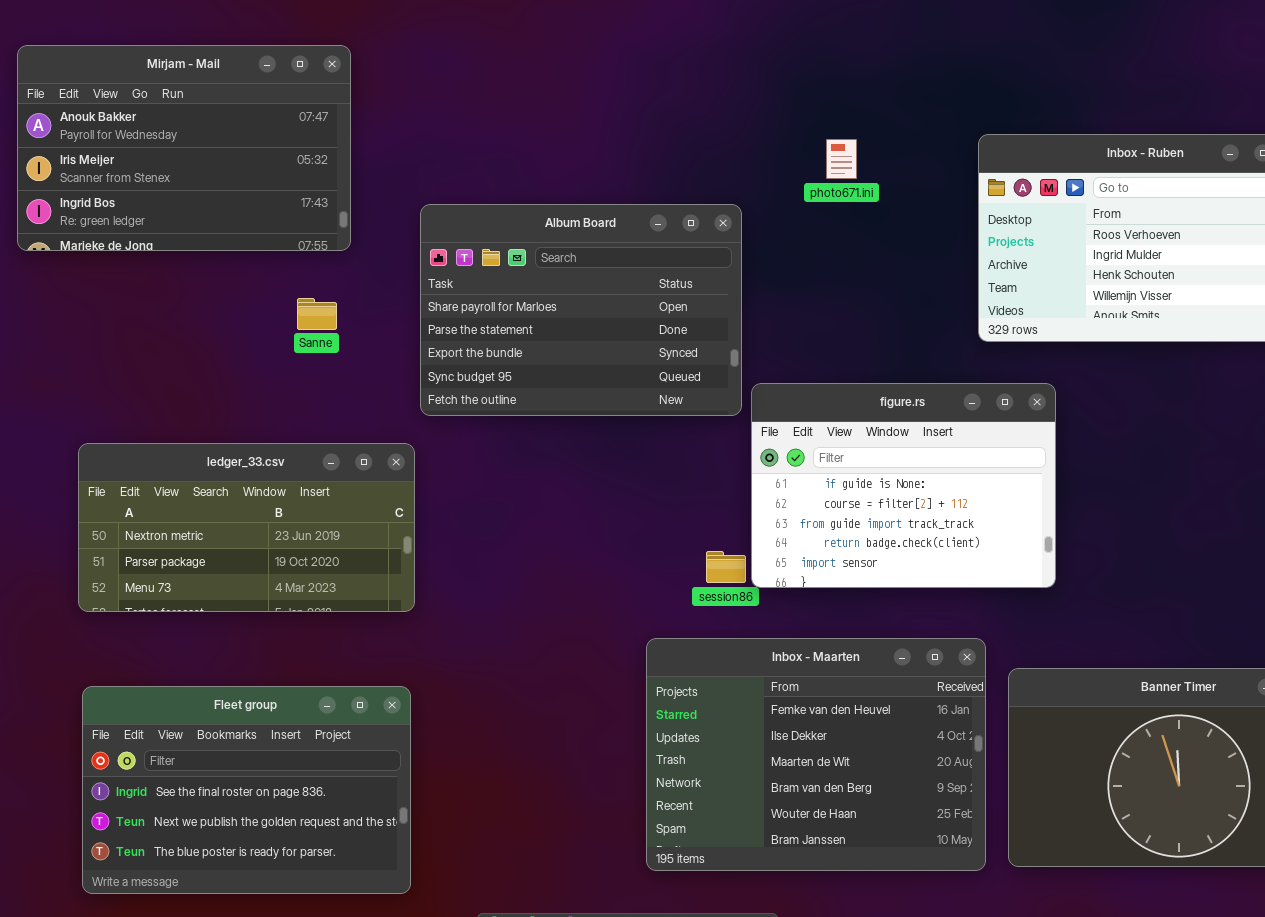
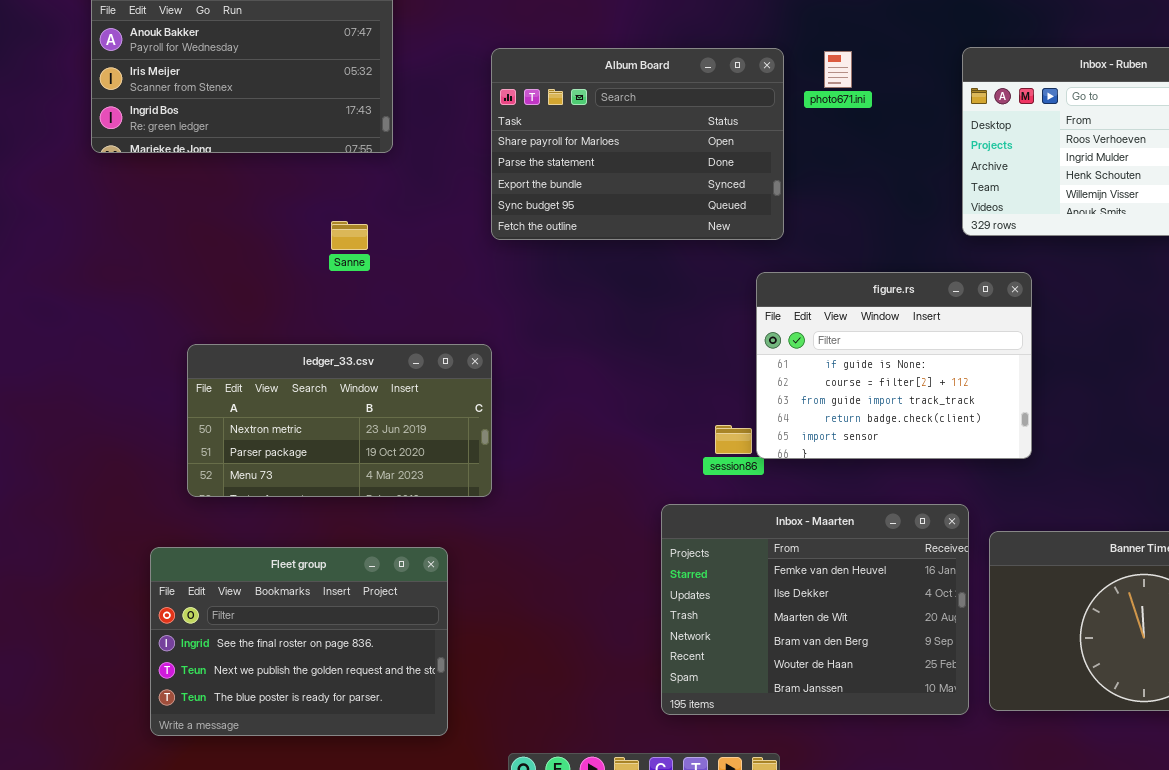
Album Board: [420,204,742,416] -> [491,48,784,240], moved
Sanne: [297,298,337,330] -> [331,221,368,250], moved
ledger_33.csv: [78,443,415,612] -> [187,344,492,497], moved

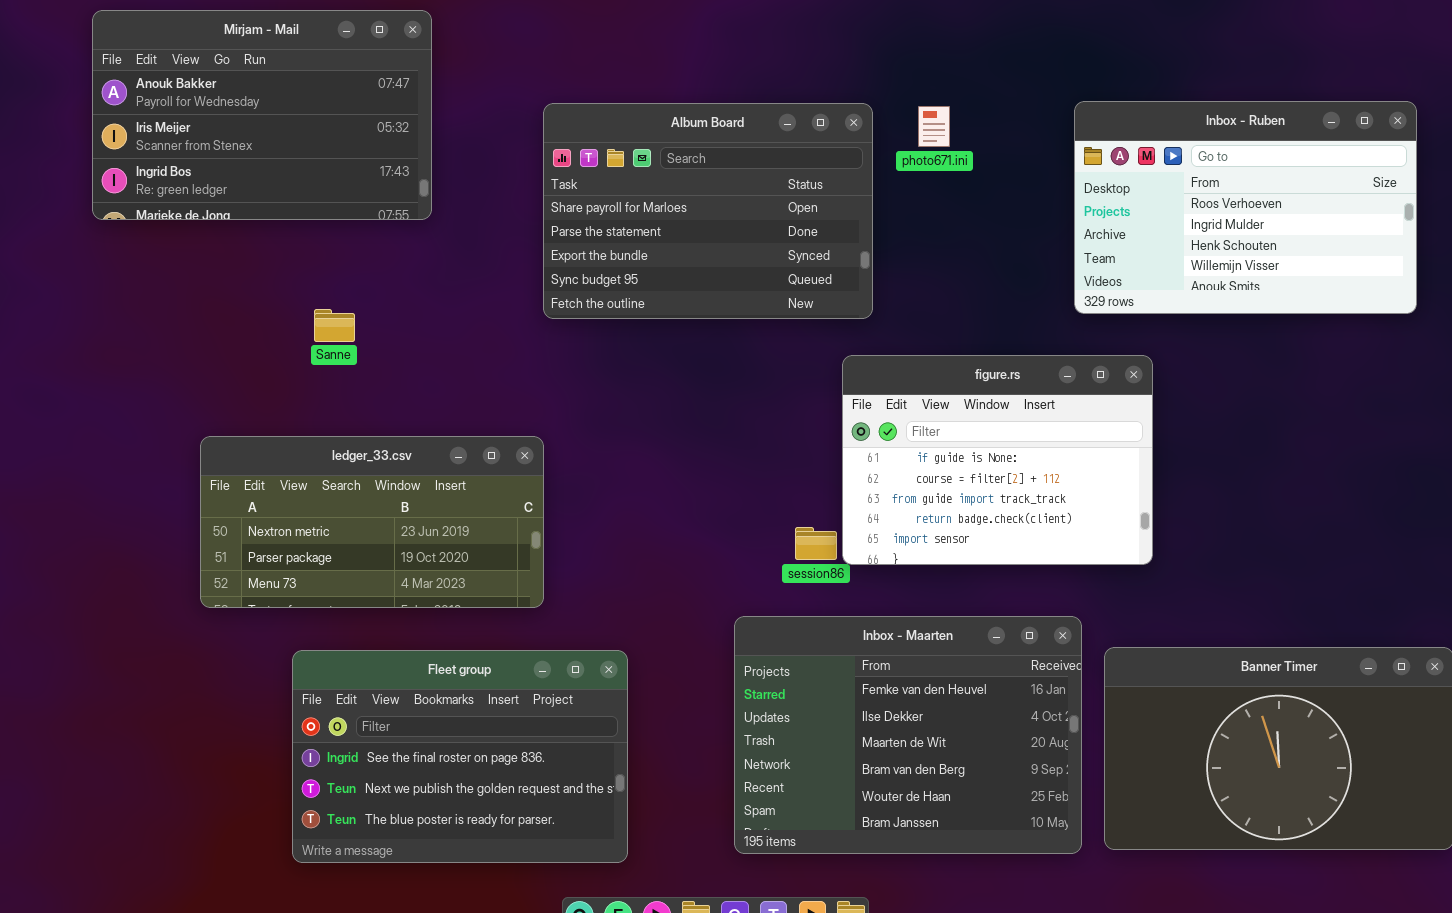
Sanne: [331,221,368,250] -> [314,309,355,342], moved
Fleet group: [150,547,448,736] -> [292,650,628,863], moved

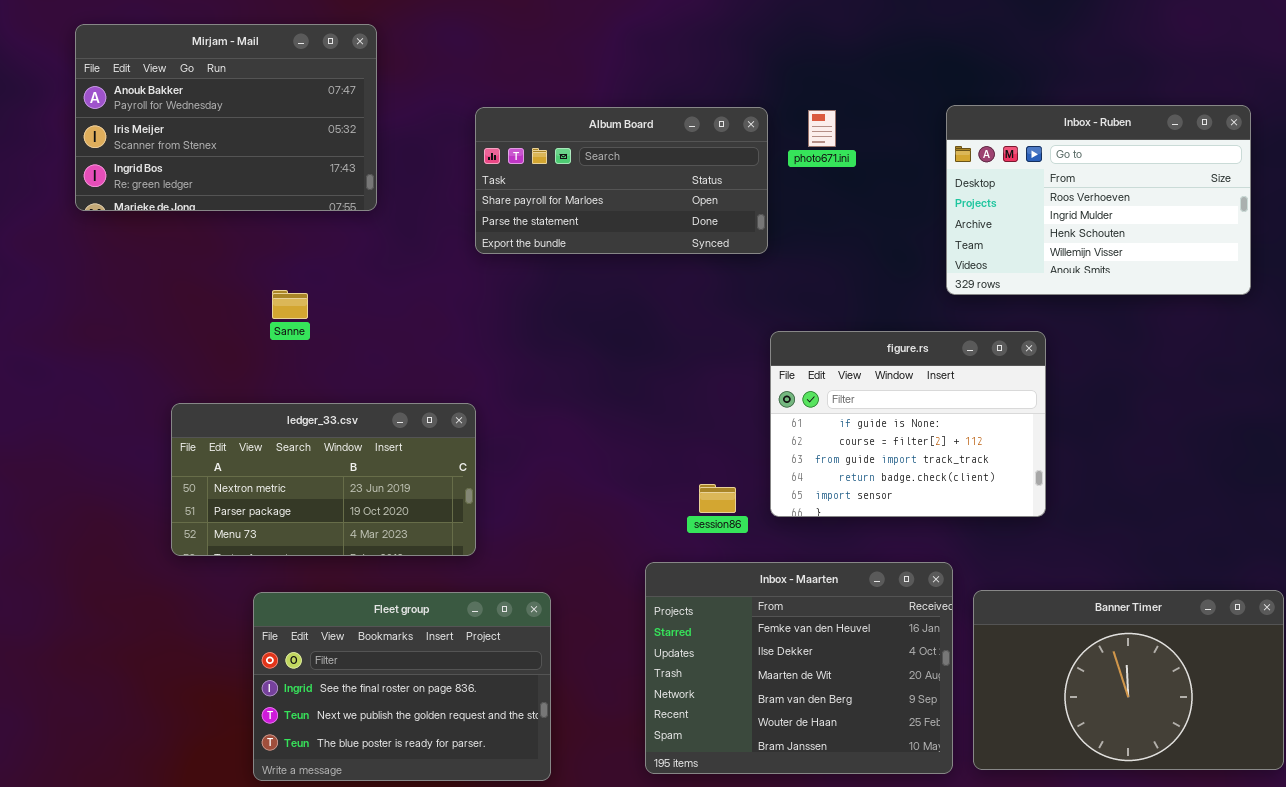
Album Board: [543,103,873,319] -> [475,107,768,254], resized
figure.rs: [842,355,1153,565] -> [770,331,1046,517], moved

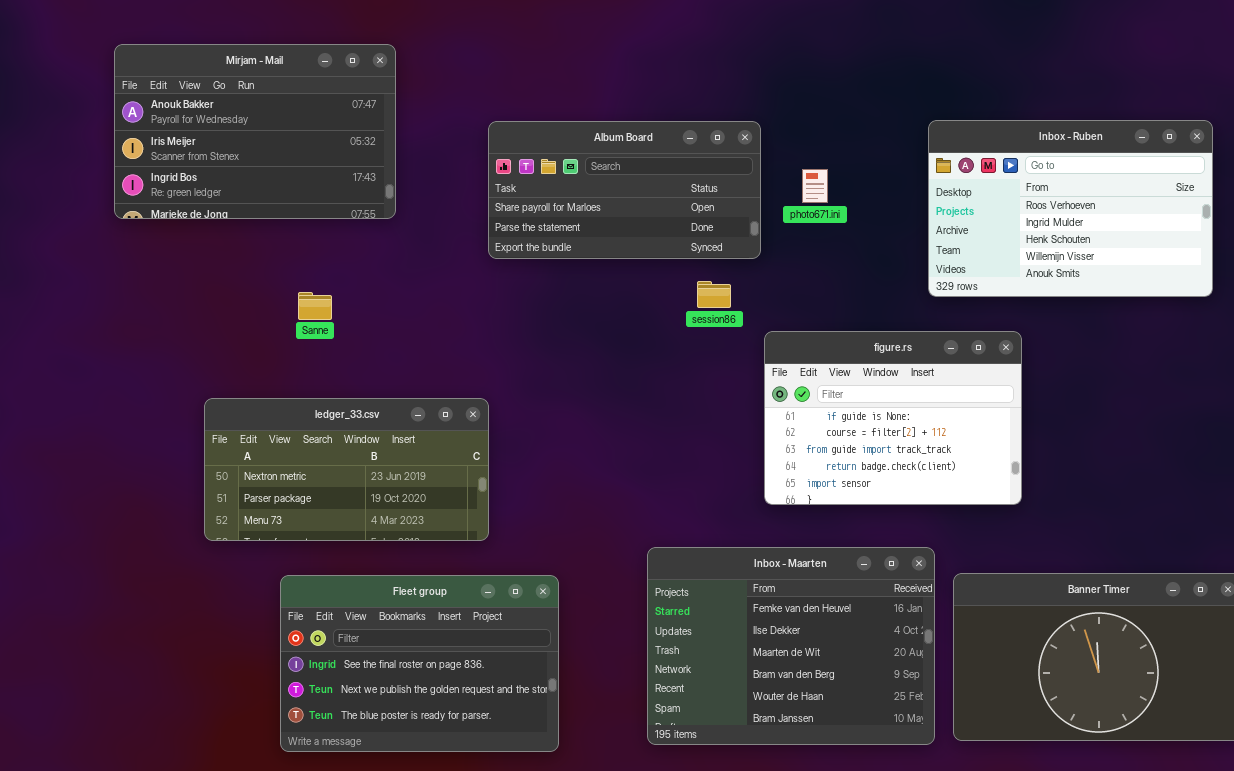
photo671.ini: [808,110,836,147] -> [802,169,828,203], moved
session86: [699,484,736,513] -> [697,281,731,308], moved

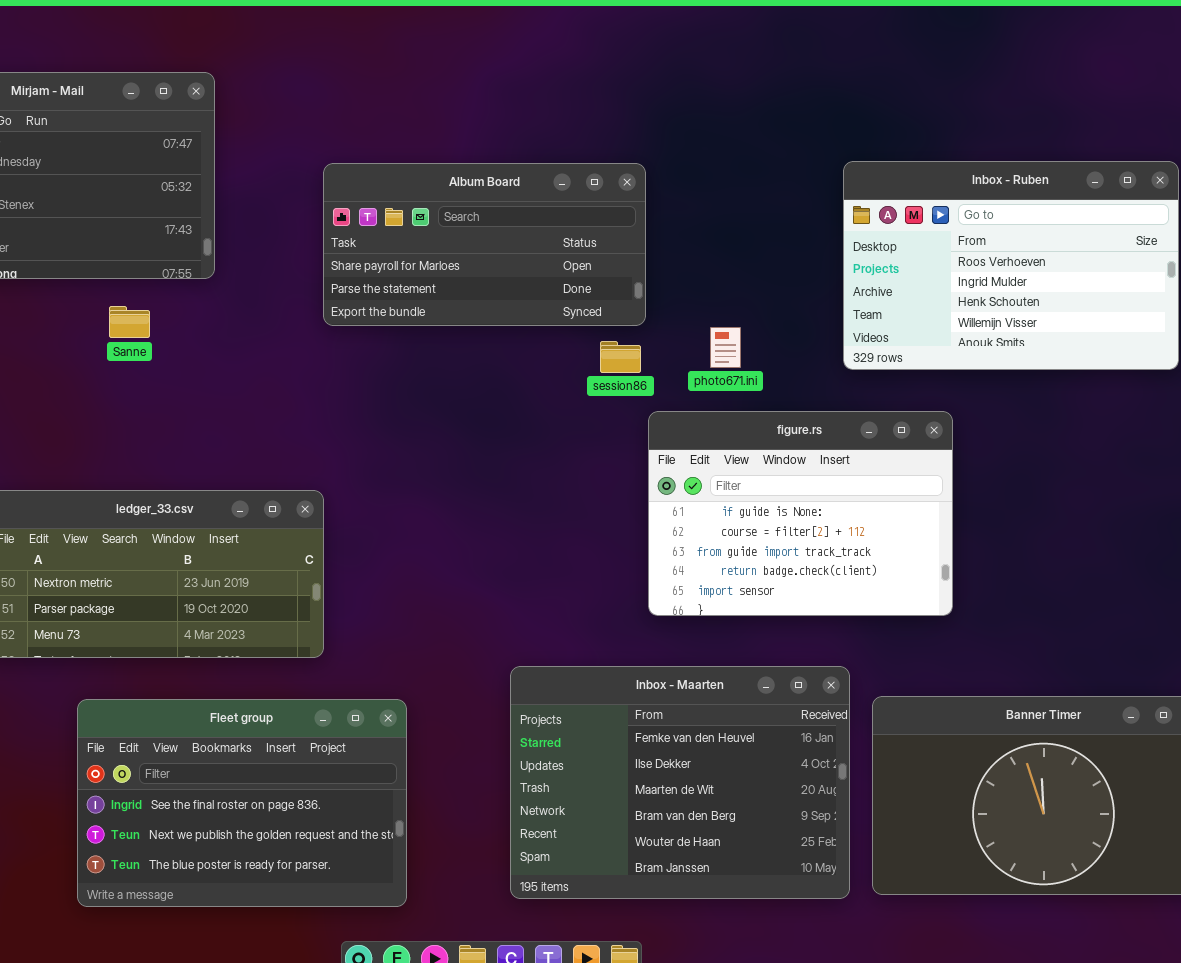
photo671.ini: [802,169,828,203] -> [710,327,741,368], moved
session86: [697,281,731,308] -> [600,341,641,373], moved
Sanne: [298,292,332,320] -> [109,306,150,338], moved

